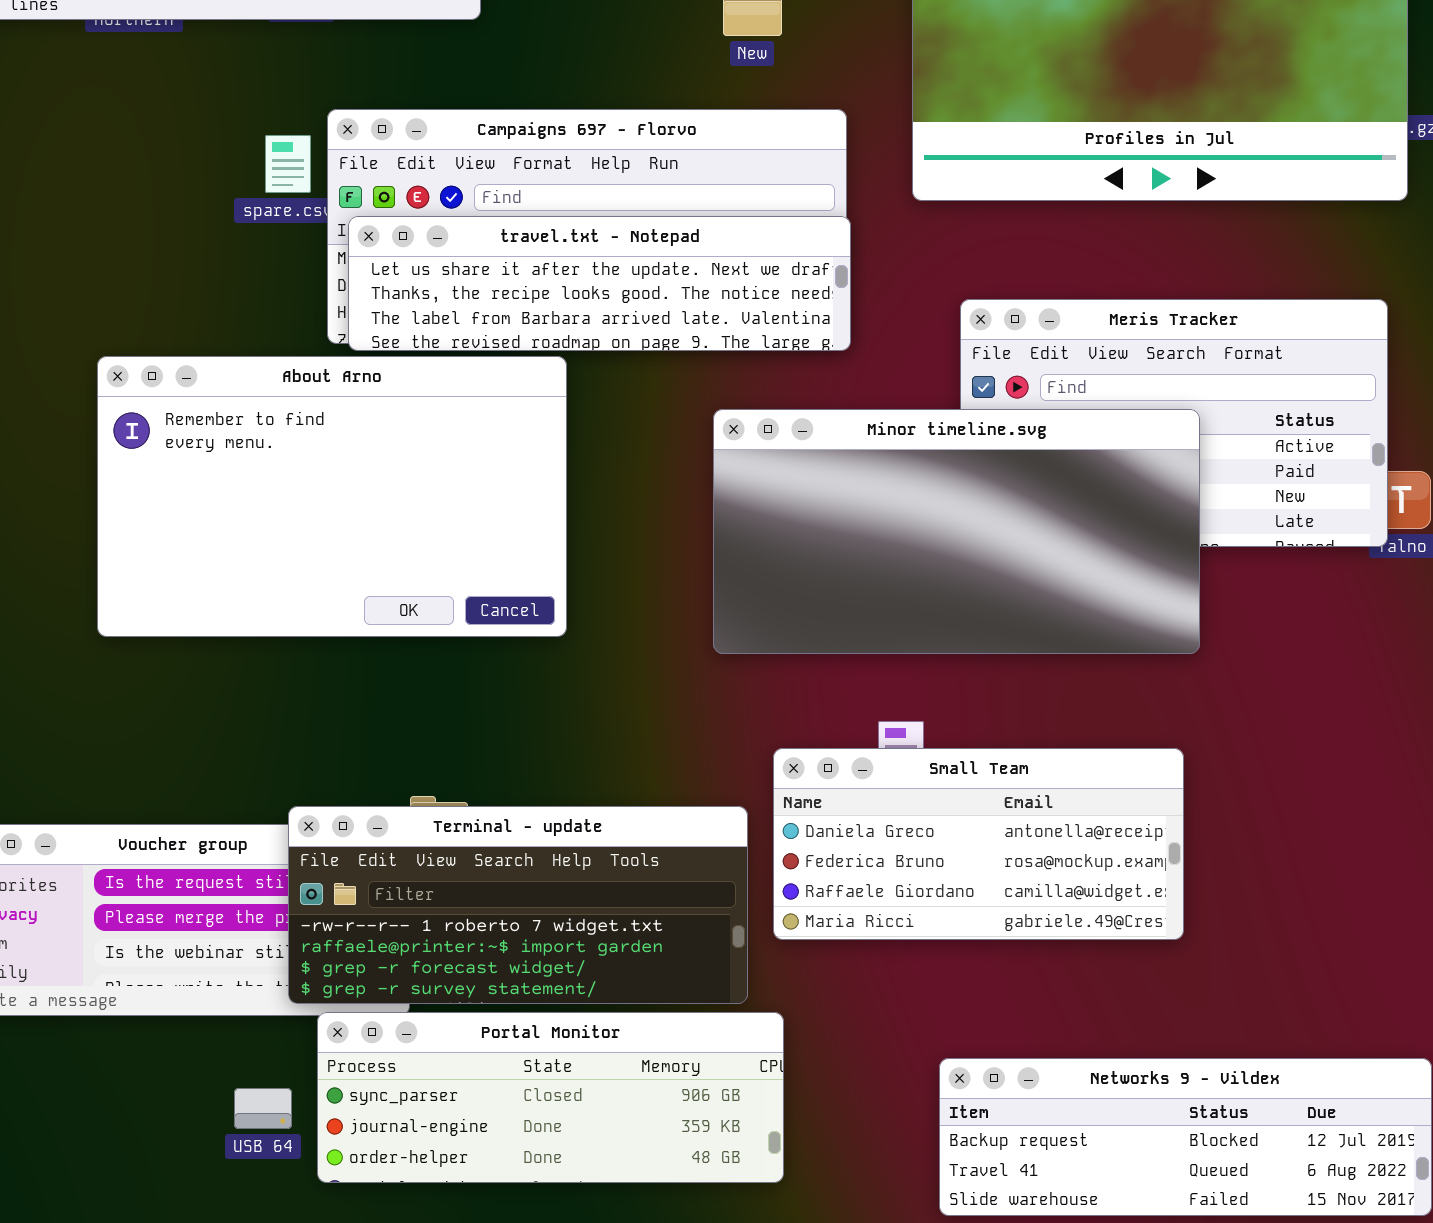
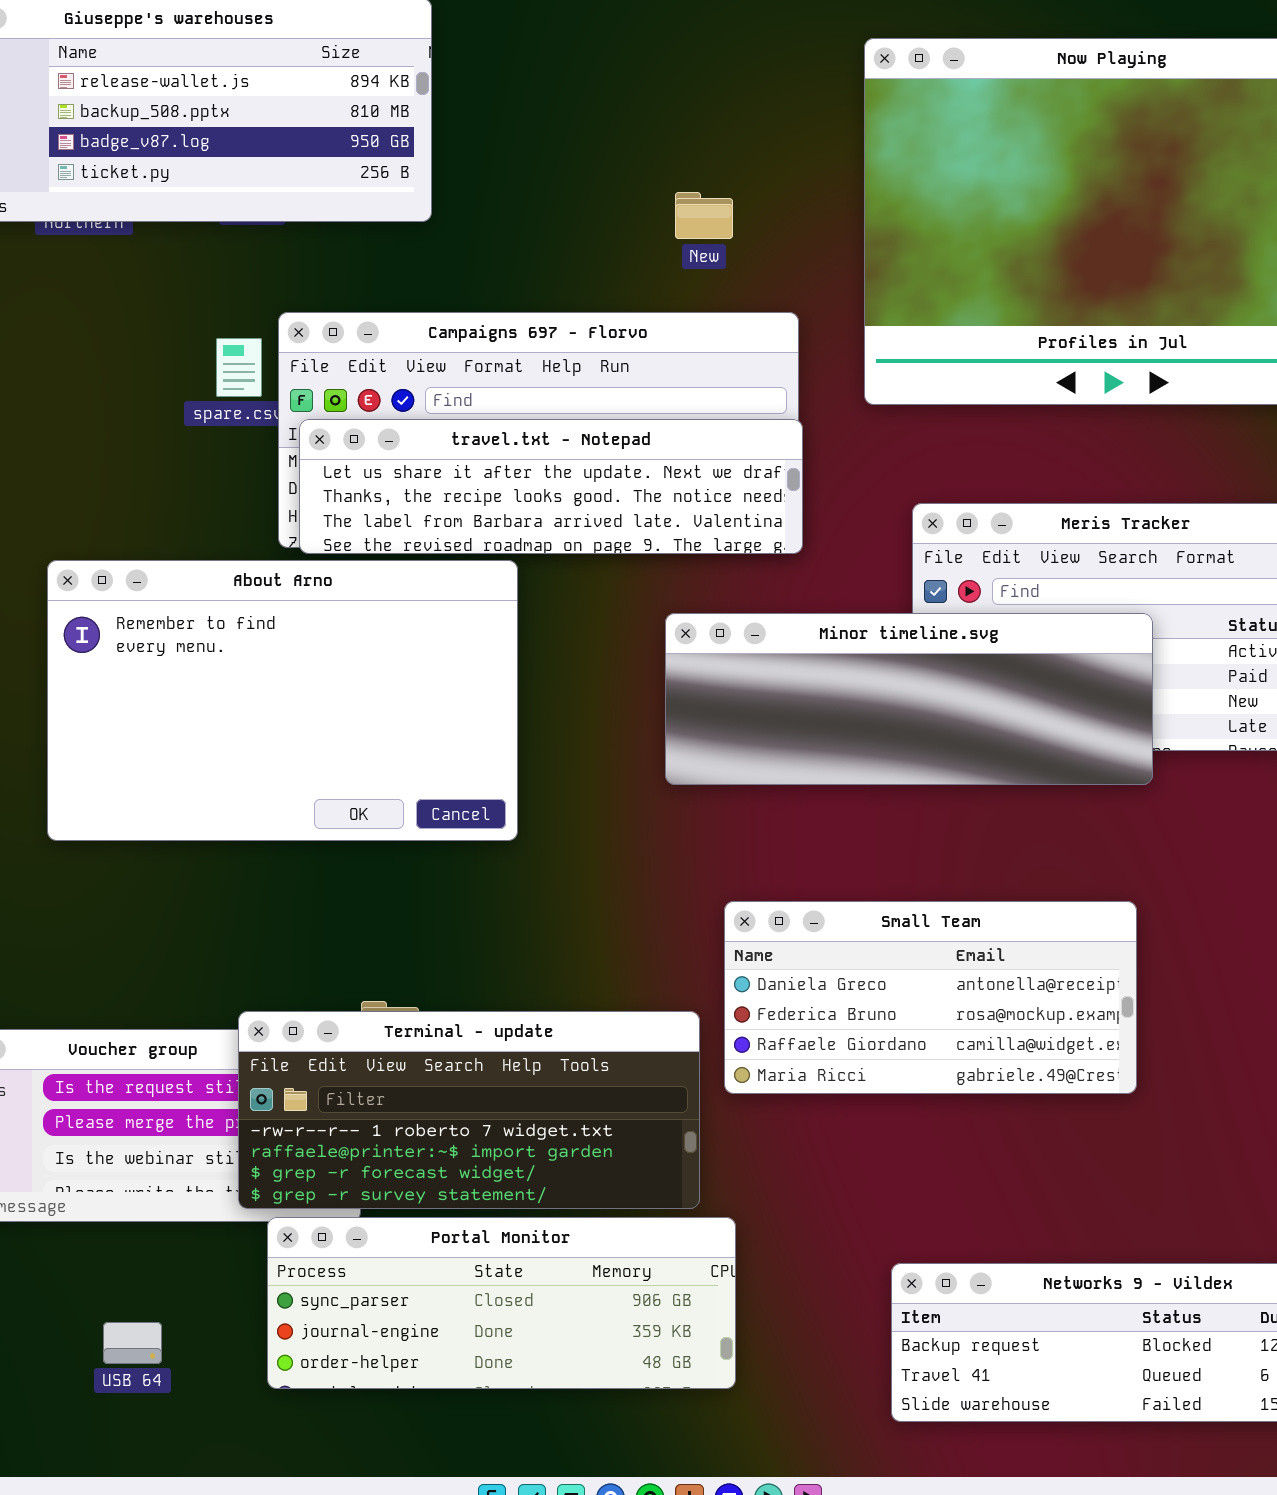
Minor timeline.svg: [713,409,1200,654] -> [665,613,1153,785], resized
Small Team: [773,748,1184,940] -> [724,901,1137,1094], moved
USB 64: [234,1088,292,1129] -> [103,1322,162,1364], moved

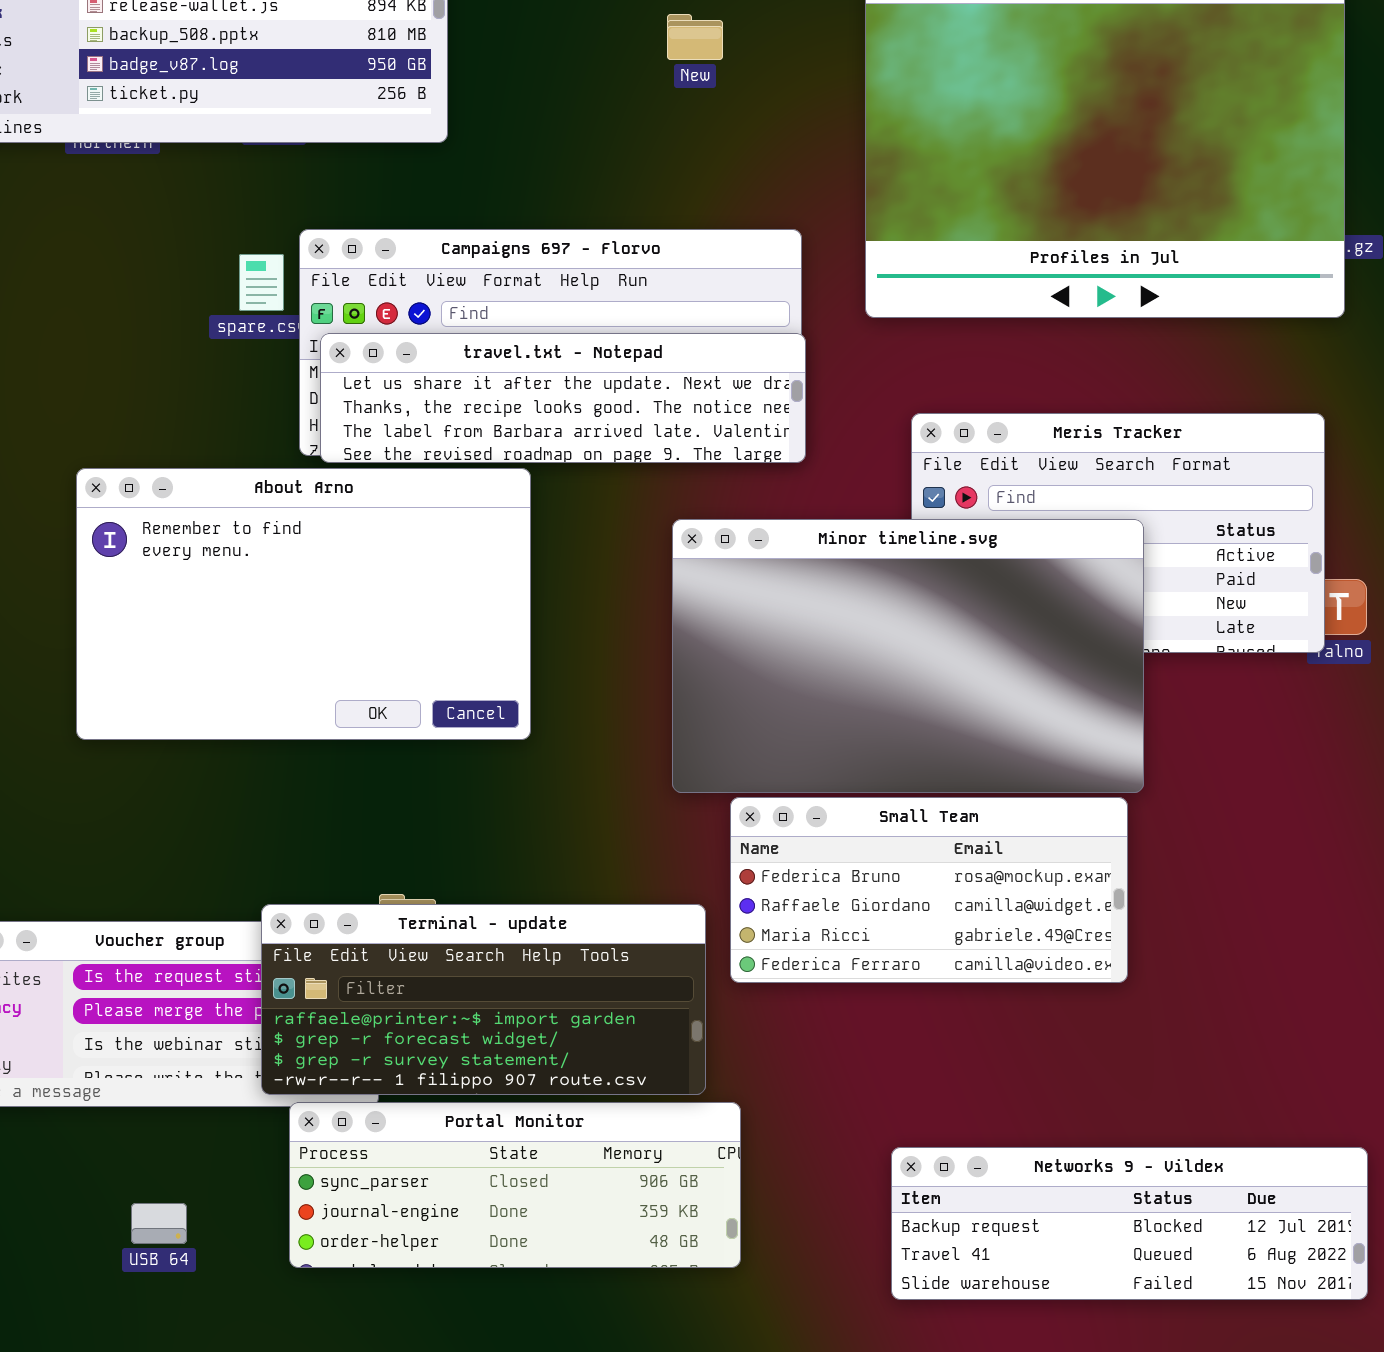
New: [675,192,733,239] -> [667,14,723,60], moved
Minor timeline.svg: [665,613,1153,785] -> [672,519,1144,793], resized
Small Team: [724,901,1137,1094] -> [730,797,1128,983], scrolled down 1 row
Terminal - update: [238,1011,700,1209] -> [261,904,706,1095], scrolled down 1 row

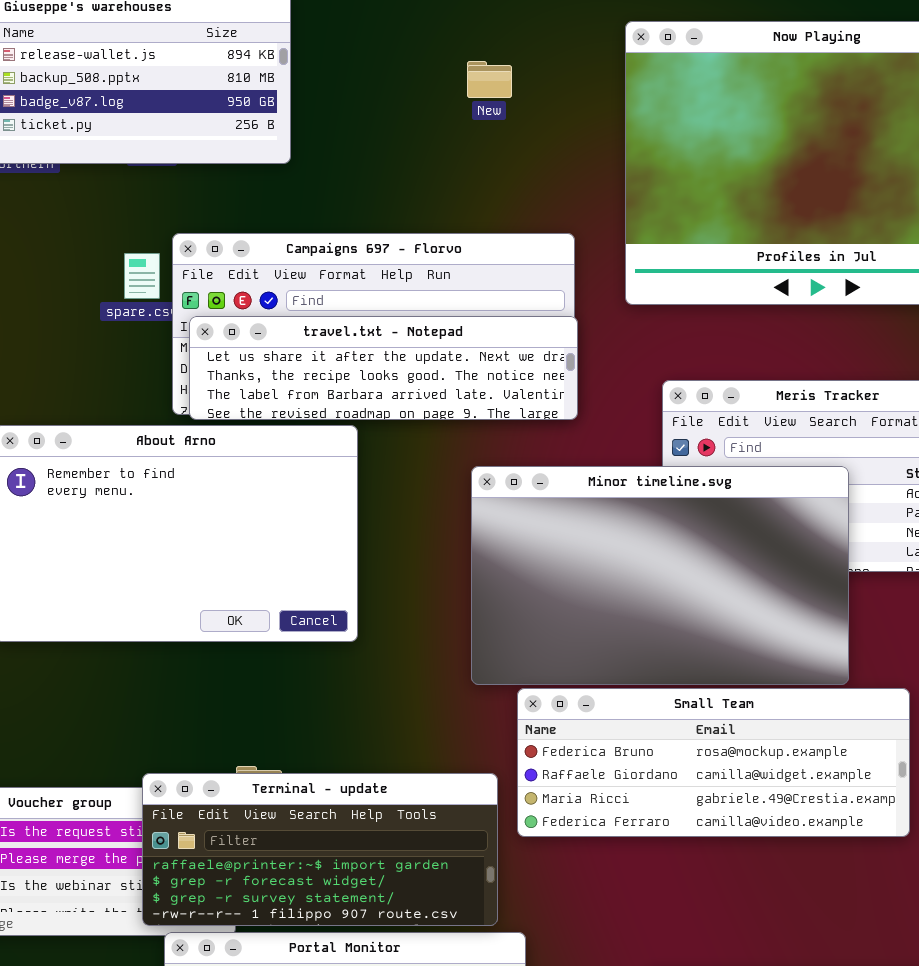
Small Team: [730,797,1128,983] -> [517,688,910,837], resized

